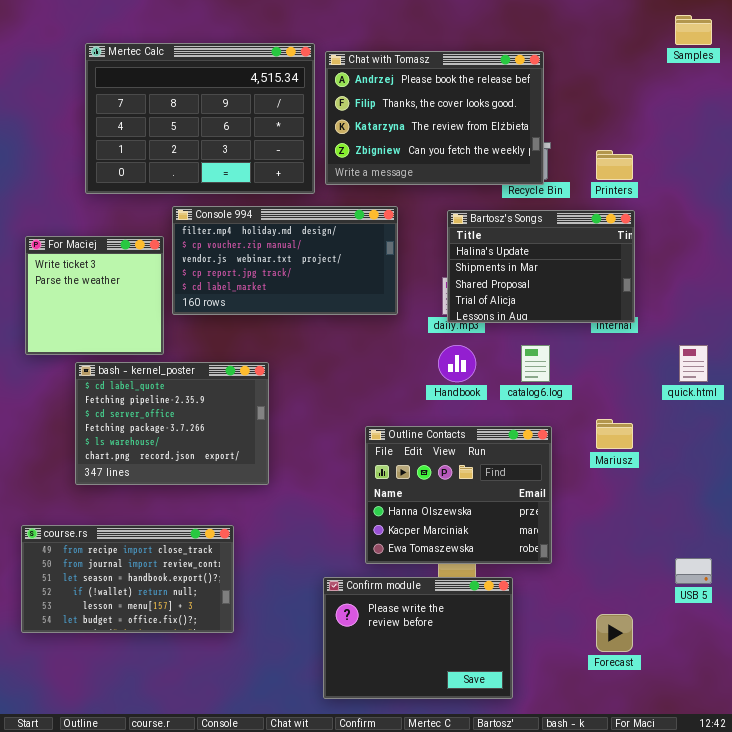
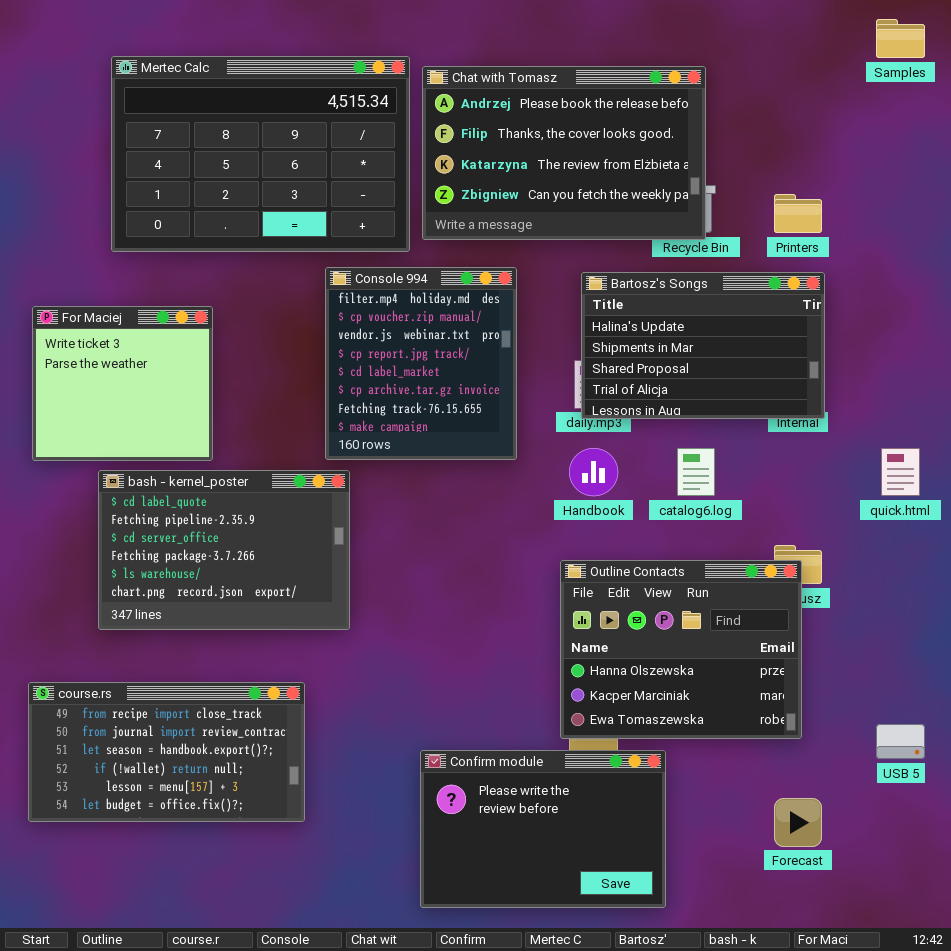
Console 994: [172,206,398,315] -> [325,267,517,460], resized
Outline Contacts: [365,426,552,564] -> [560,560,802,739], moved

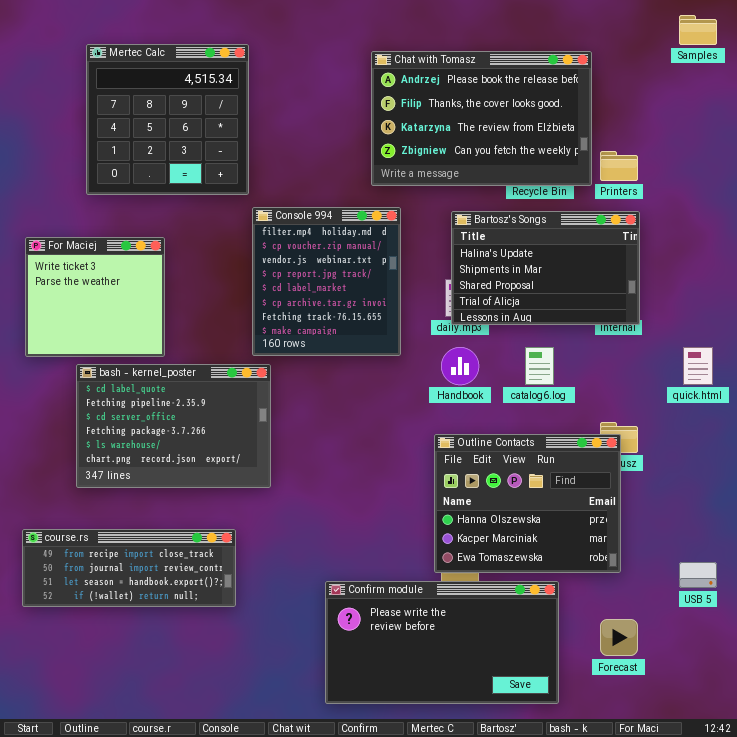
Mertec Calc: [111,56,410,252] -> [86,44,249,195], resized
Chat with Tomasz: [422,66,706,240] -> [371,51,592,186], moved
course.rs: [28,682,305,822] -> [22,529,236,607], resized
Confirm module: [420,750,666,908] -> [325,581,559,704], resized

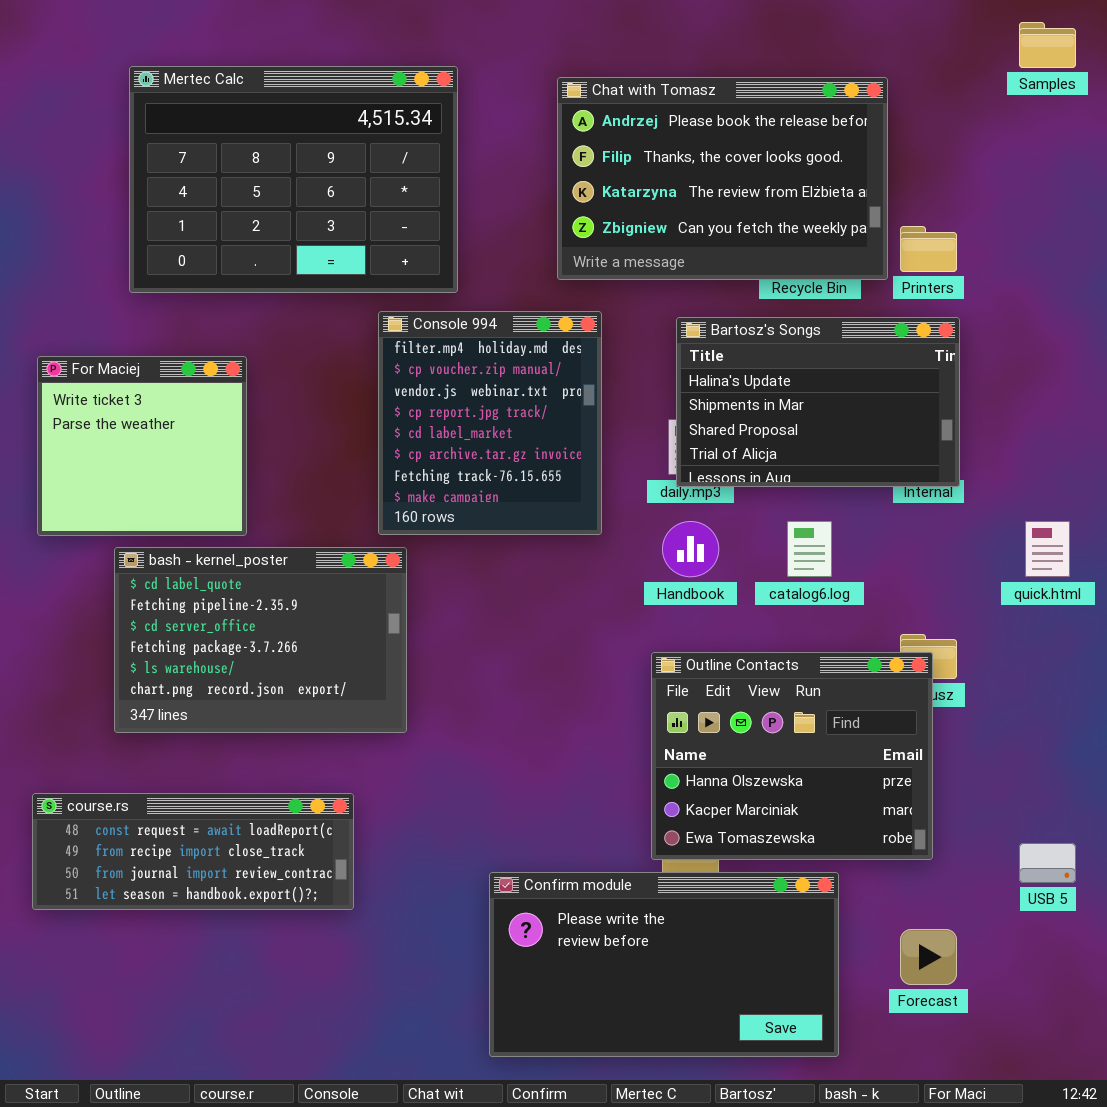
Mertec Calc: [86,44,249,195] -> [129,66,458,293], resized
course.rs: [22,529,236,607] -> [32,793,354,910], scrolled up 1 row

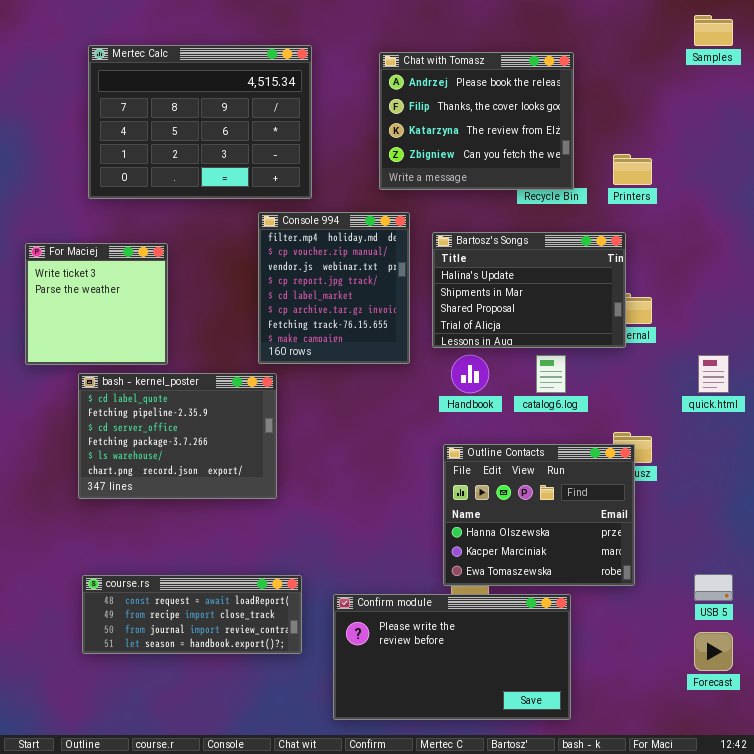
Chat with Tomasz: [557,77,888,280] -> [379,52,574,190], resized
Bartosz's Songs: [676,317,960,487] -> [432,232,626,348], moved
course.rs: [32,793,354,910] -> [82,575,302,654], moved
Forecast: [900,929,957,985] -> [694,632,733,671], moved

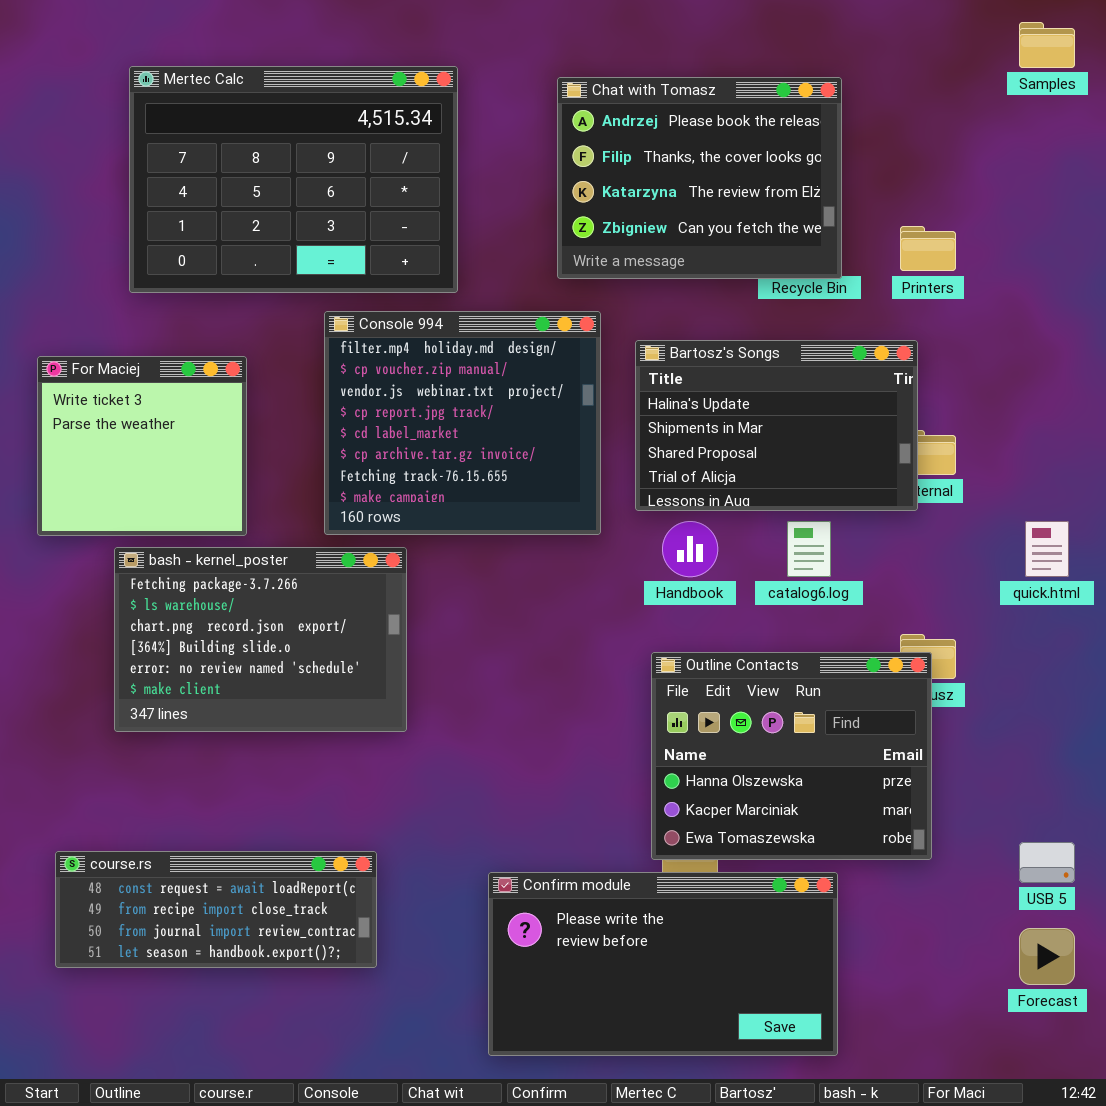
Console 994: [258,212,410,364] -> [324,311,601,535], resized
bash - kernel_poster: [78,373,277,499] -> [114,547,407,732], scrolled down 3 rows
course.rs: [82,575,302,654] -> [55,851,377,968], moved

